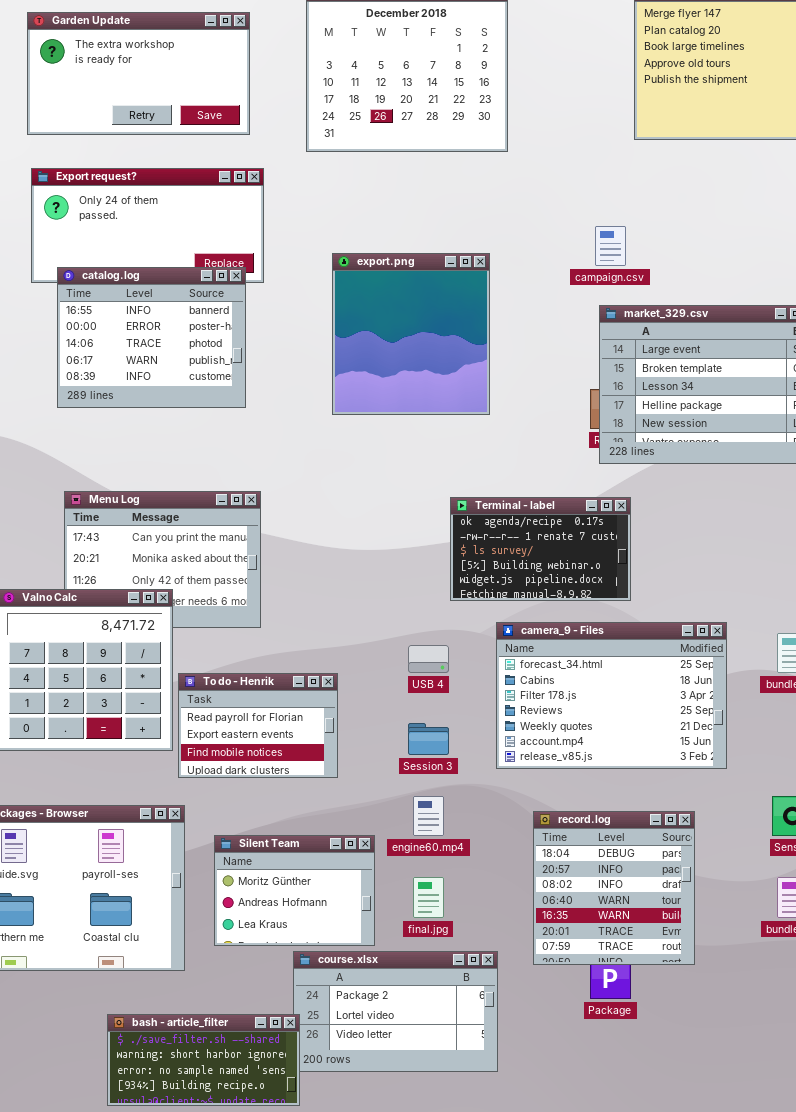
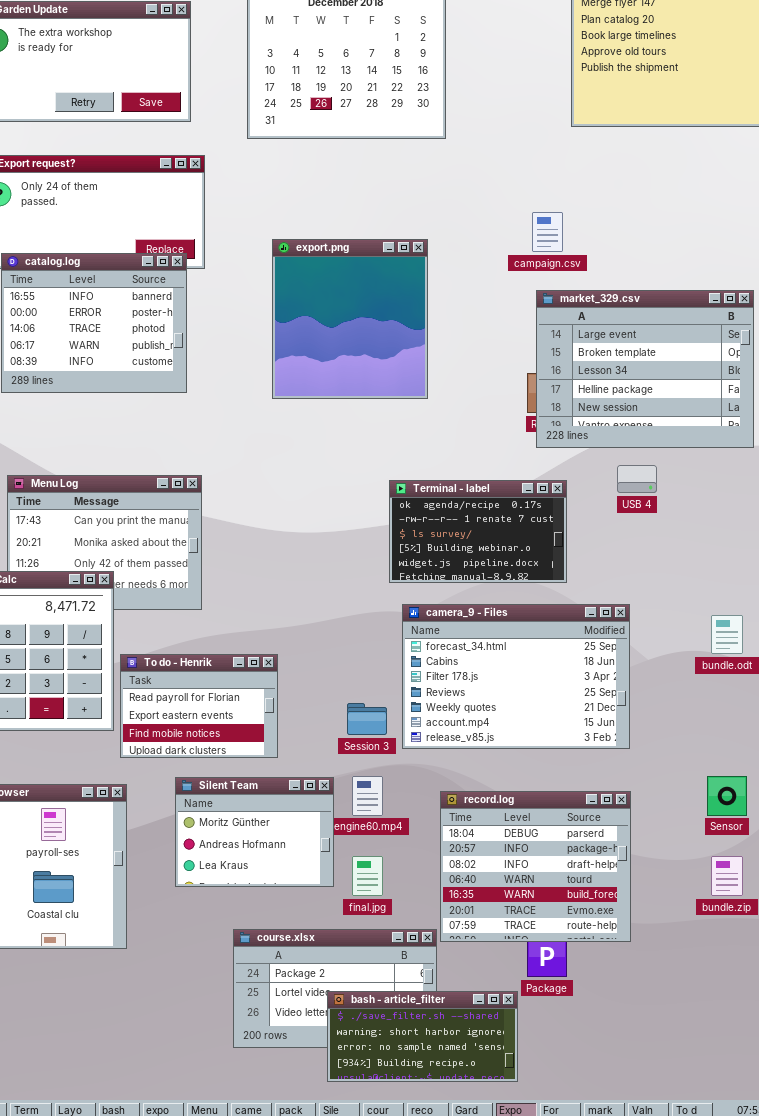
camera_9 - Files: [496,622,727,769] -> [402,604,630,749], moved
USB 4: [408,645,449,673] -> [617,465,657,493], moved
record.log: [533,811,695,965] -> [440,791,631,942], resized
Silent Team: [214,835,375,946] -> [175,777,334,887], moved
bash - article_filter: [107,1014,300,1106] -> [327,991,518,1082], moved

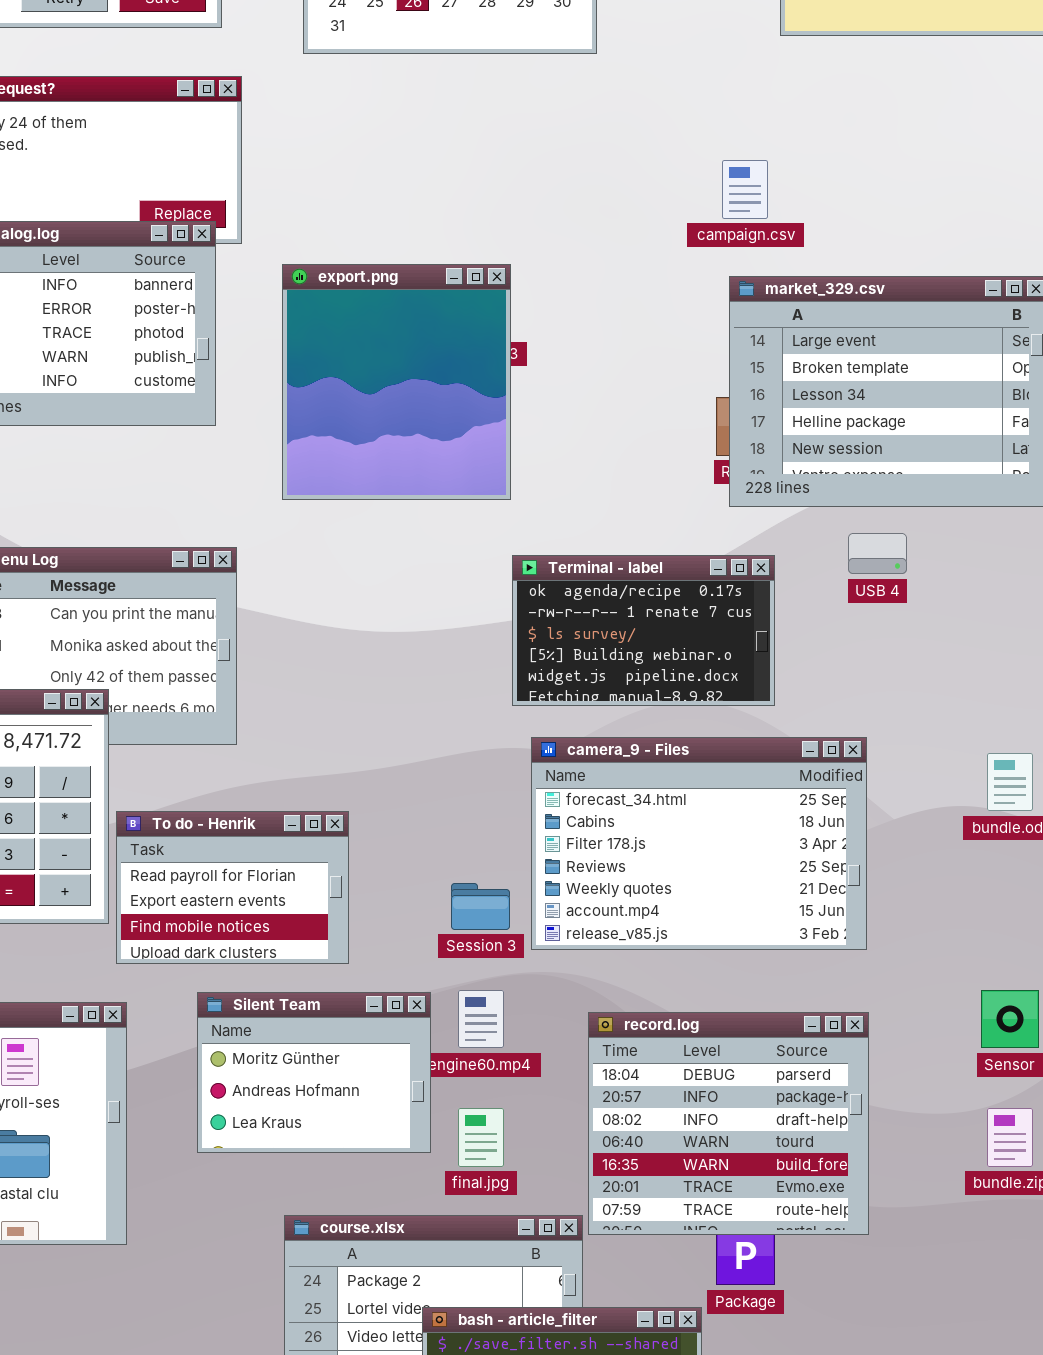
export.png: [272,239,428,399] -> [282,264,511,500], moved

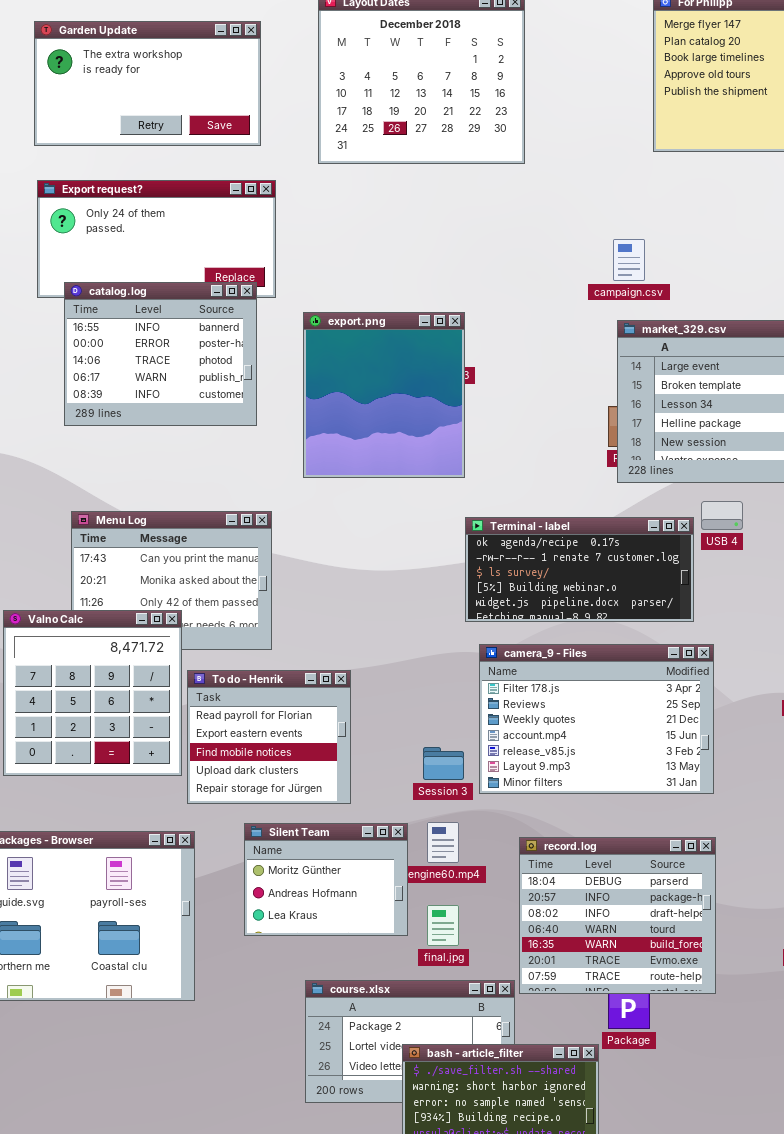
Terminal - label: [512,555,775,706] -> [465,517,694,622], resized
camera_9 - Files: [531,737,867,950] -> [479,644,714,794], scrolled down 2 rows
To do - Henrik: [116,811,349,964] -> [187,670,351,804], resized

